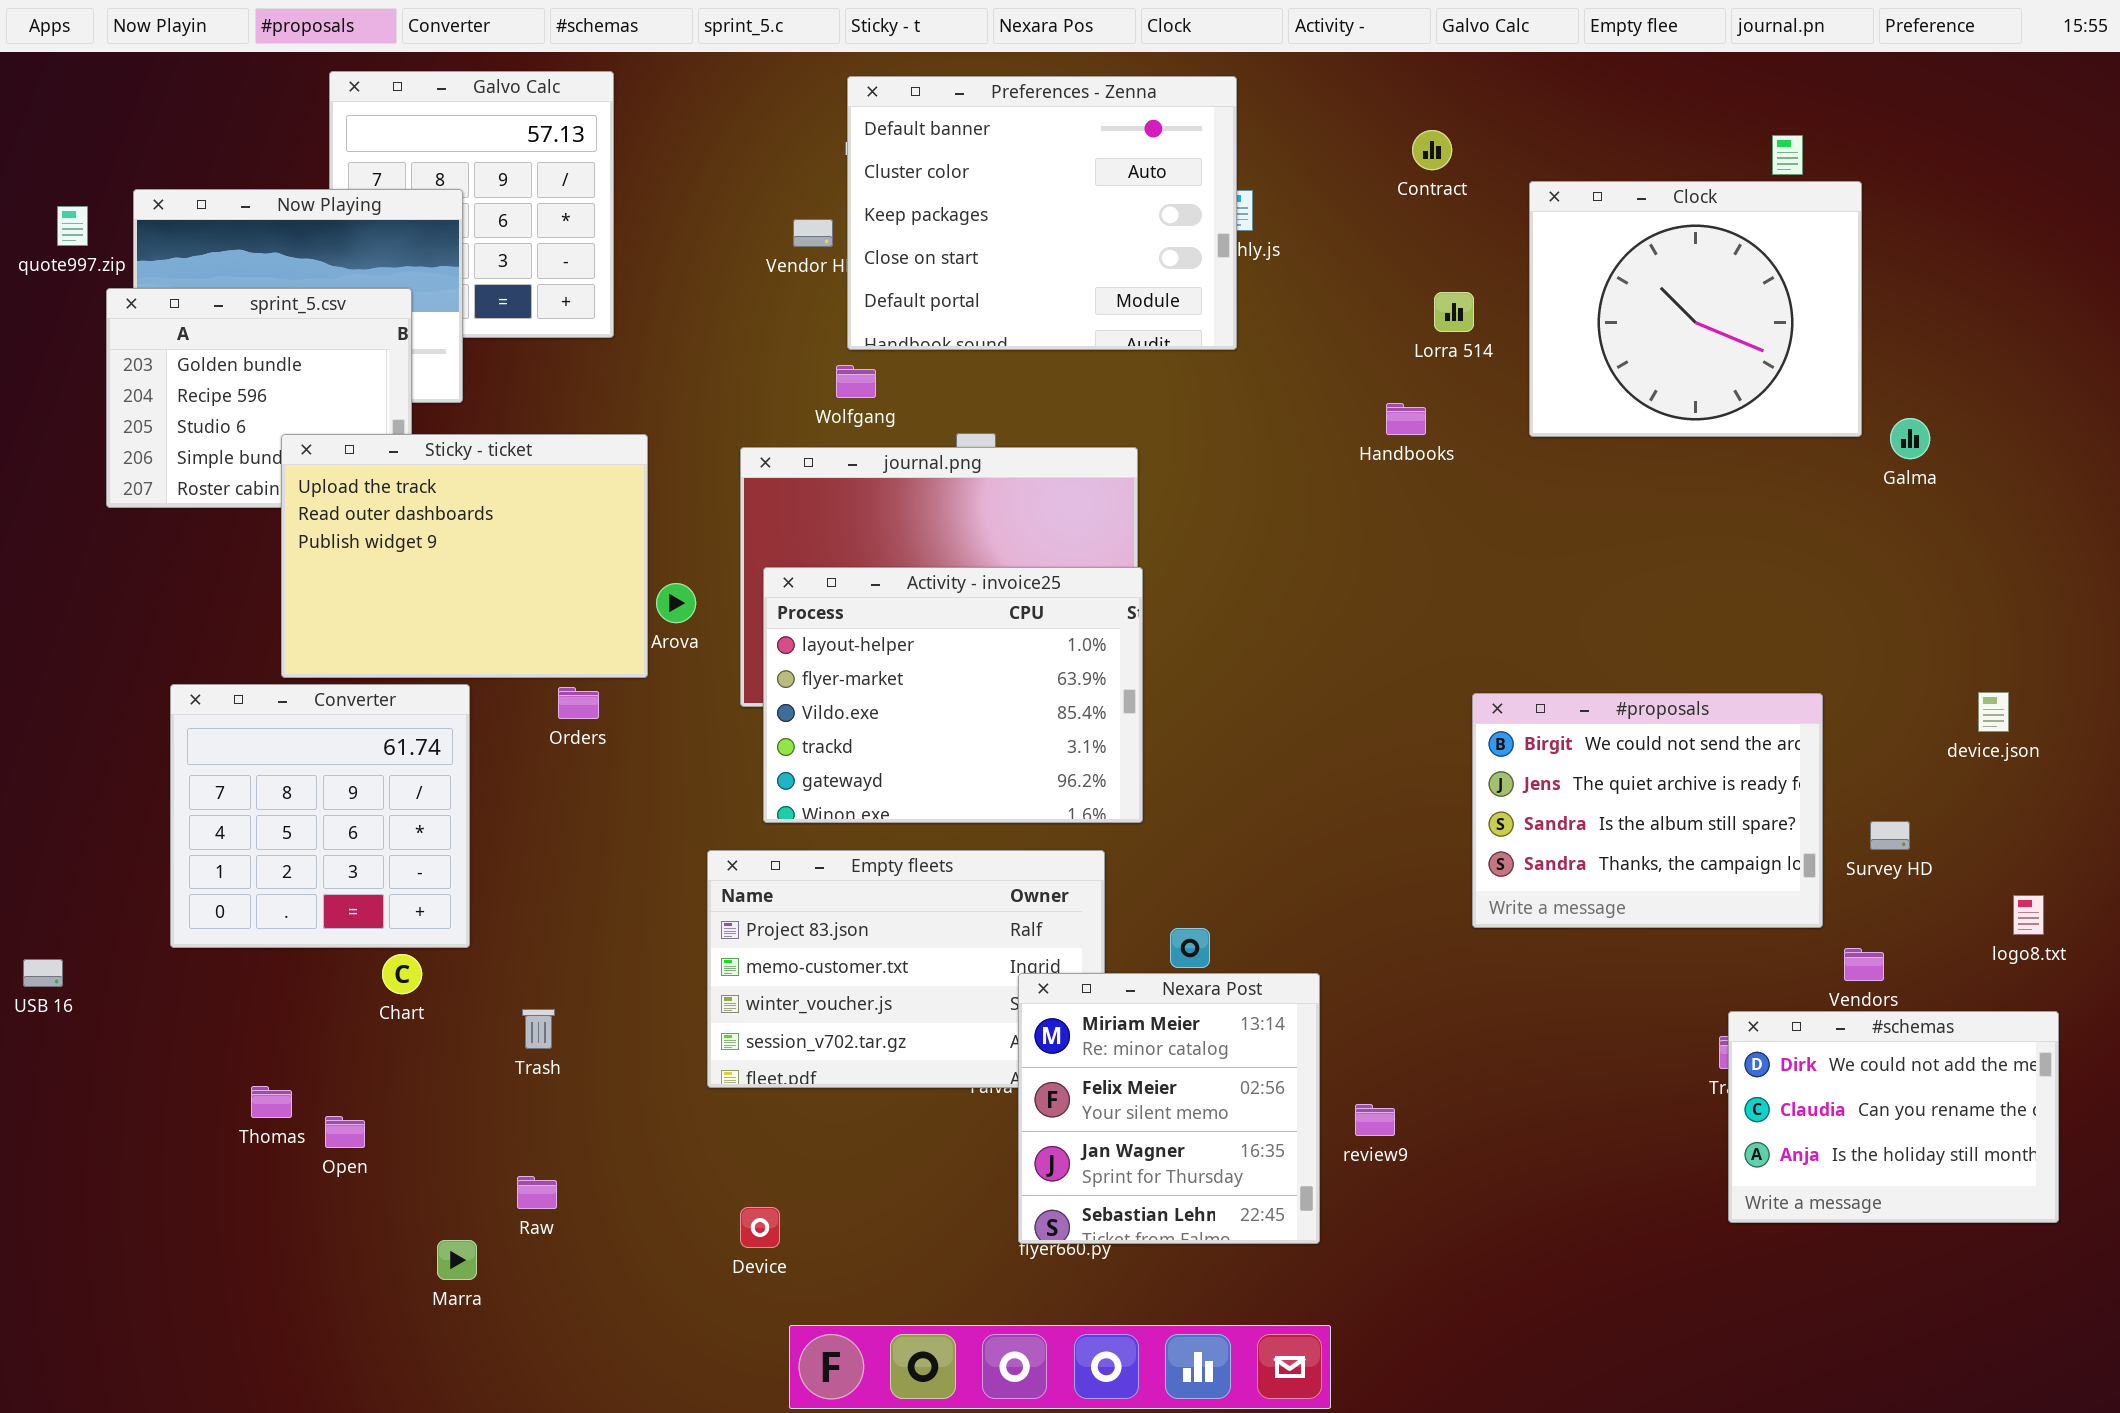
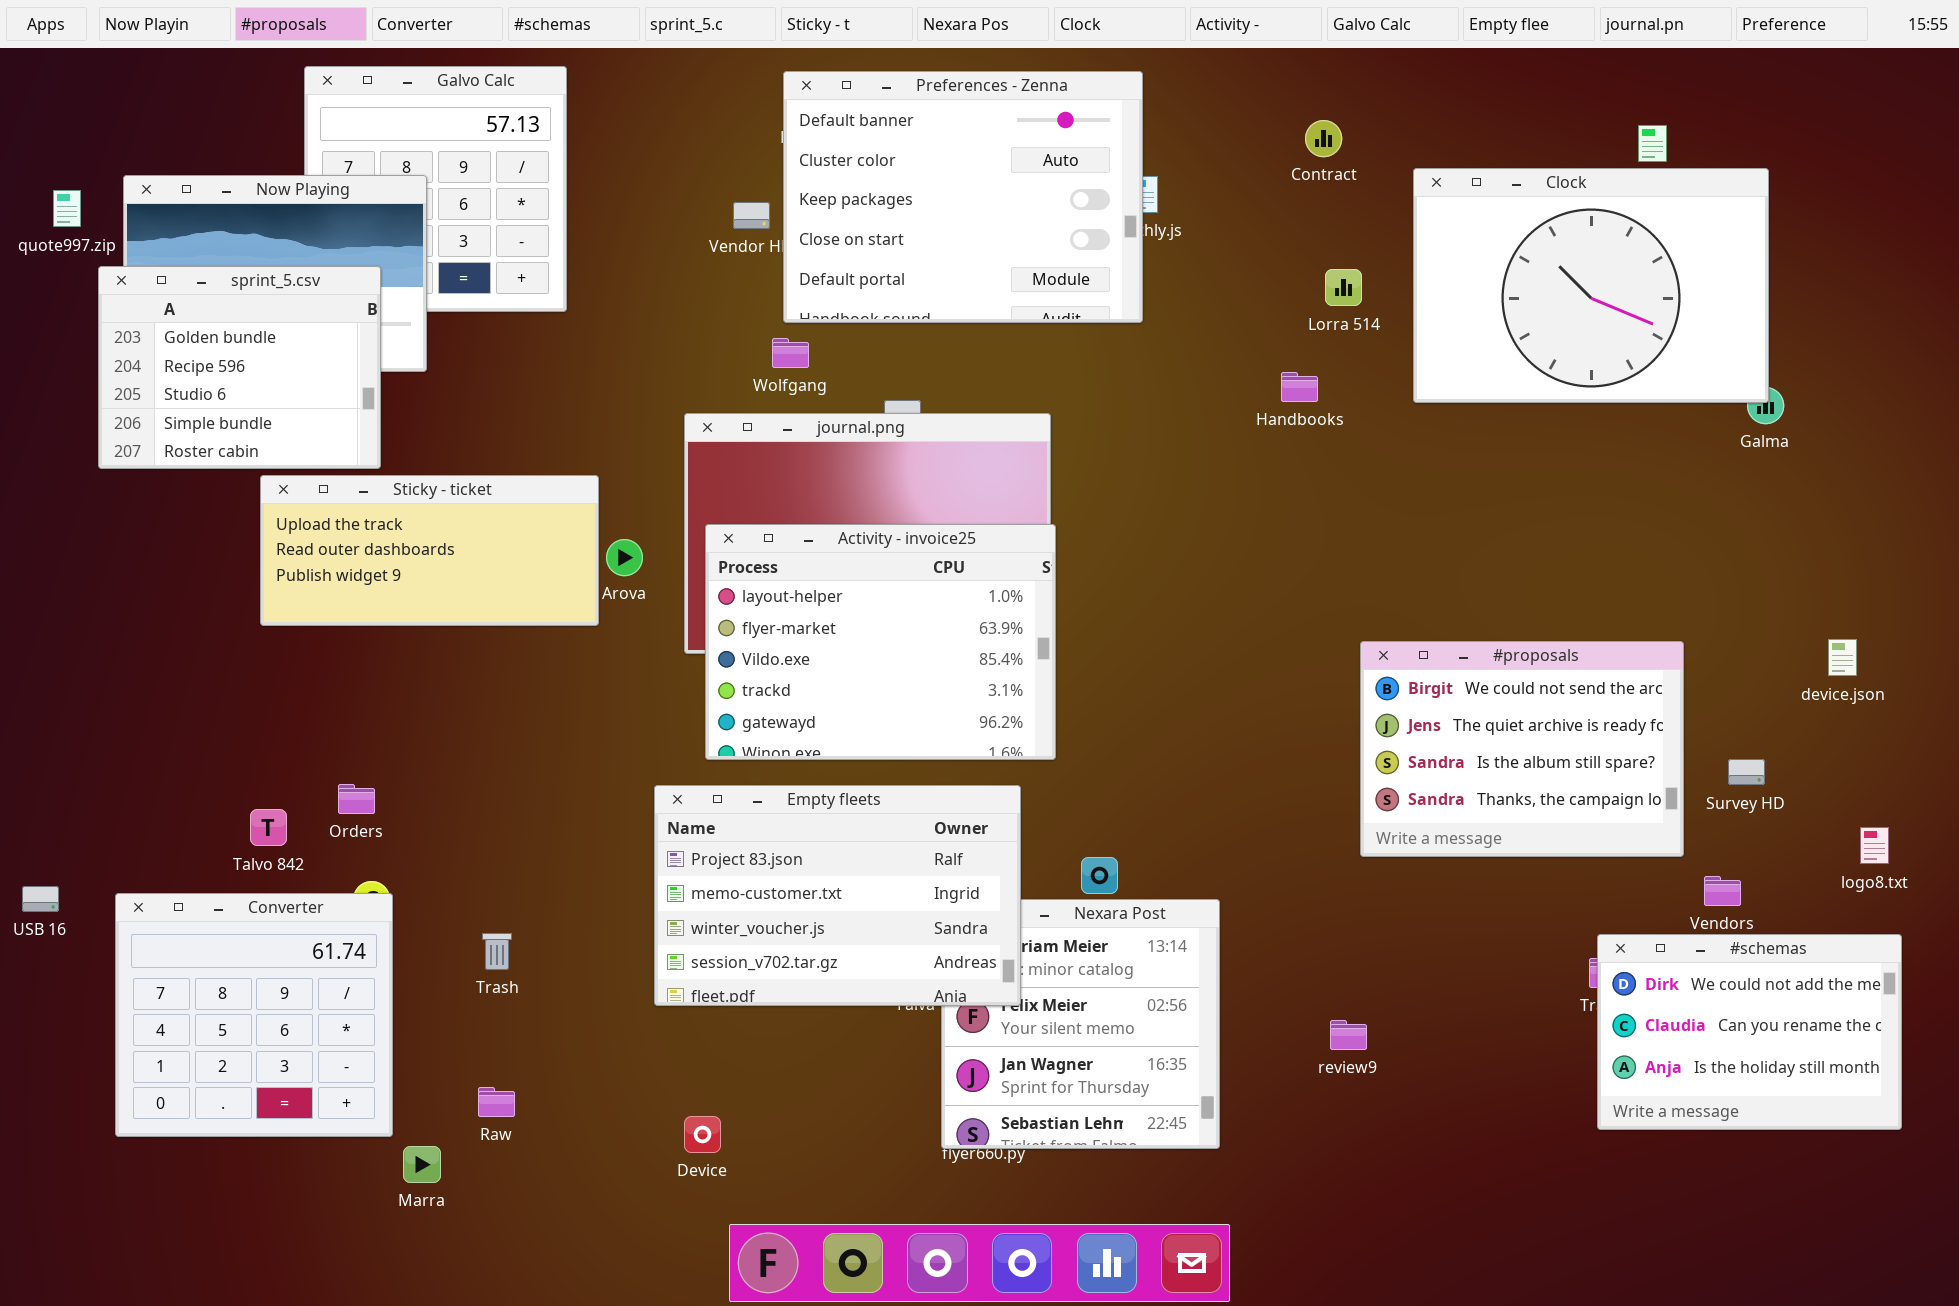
Clock: [1529,181,1862,437] -> [1413,168,1769,403], resized
Sticky - ticket: [281,434,648,678] -> [260,475,599,626], resized
Converter: [170,684,470,948] -> [115,893,393,1137], moved
Orders: [558,687,599,719] -> [338,784,375,814], moved
Empty fleets: [707,850,1105,1088] -> [654,785,1021,1006], raised
review9: [1355,1104,1395,1136] -> [1330,1020,1367,1050], moved

